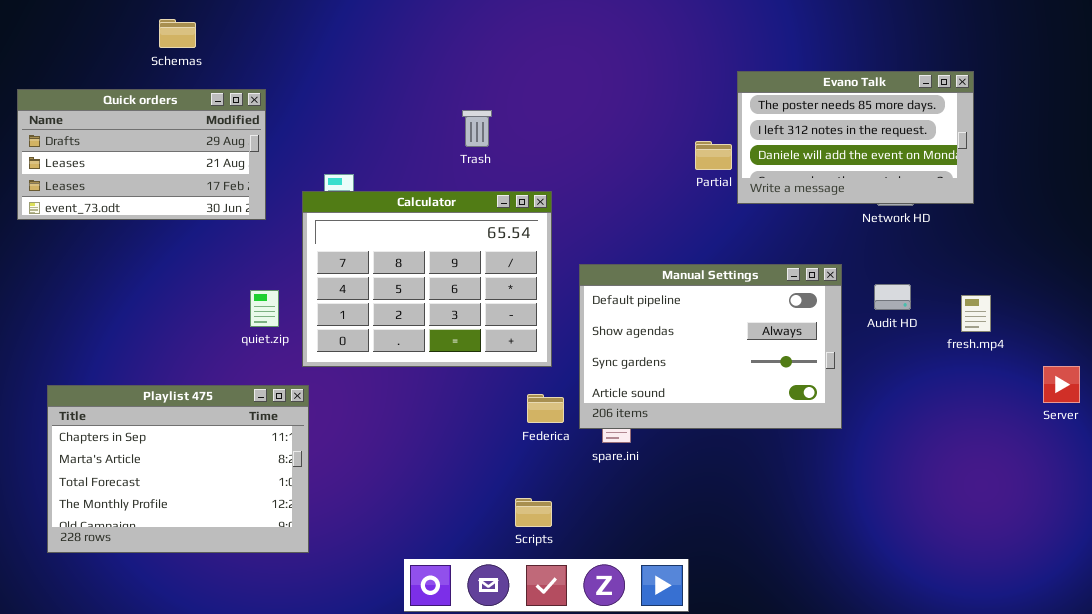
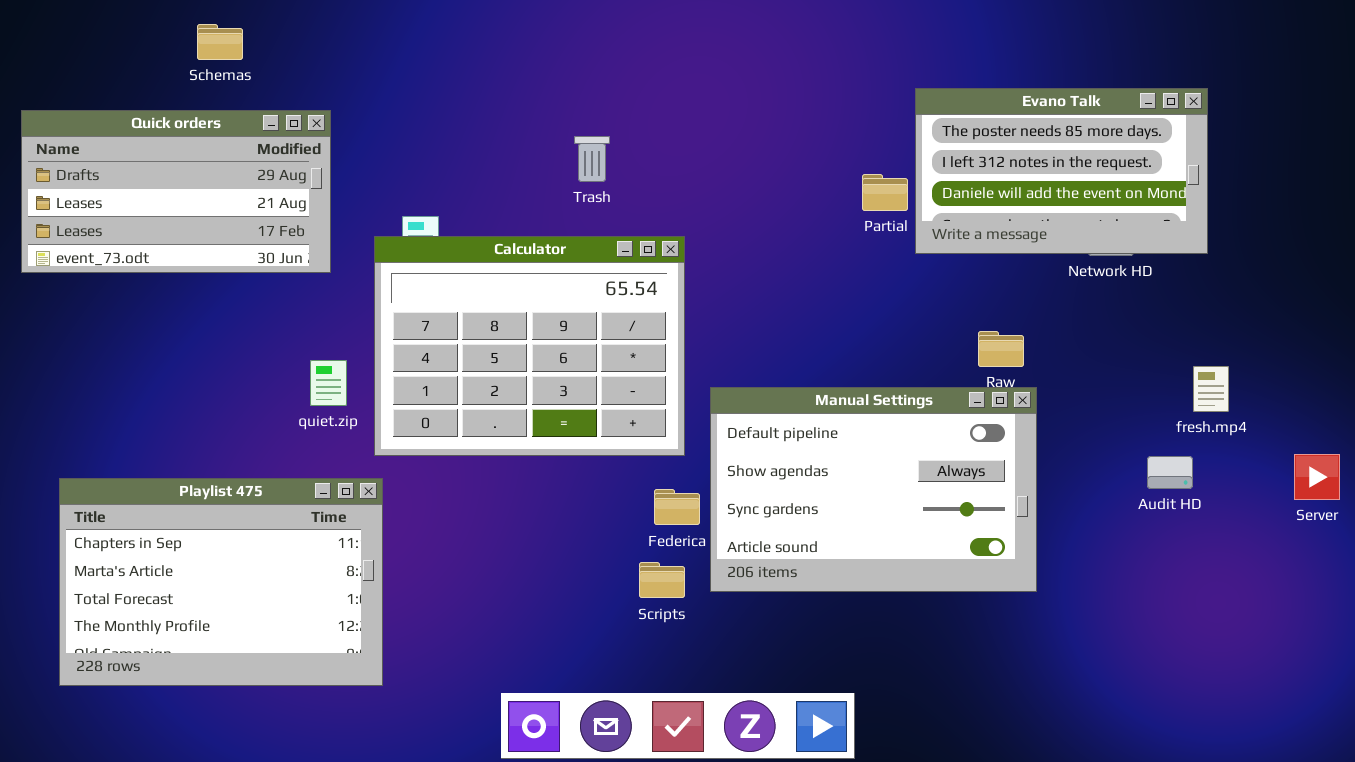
Manual Settings: [579,264,842,429] -> [710,387,1037,592], moved
Audit HD: [874,284,911,310] -> [1147,456,1193,489], moved
Scripts: [515,498,552,527] -> [639,562,685,598], moved

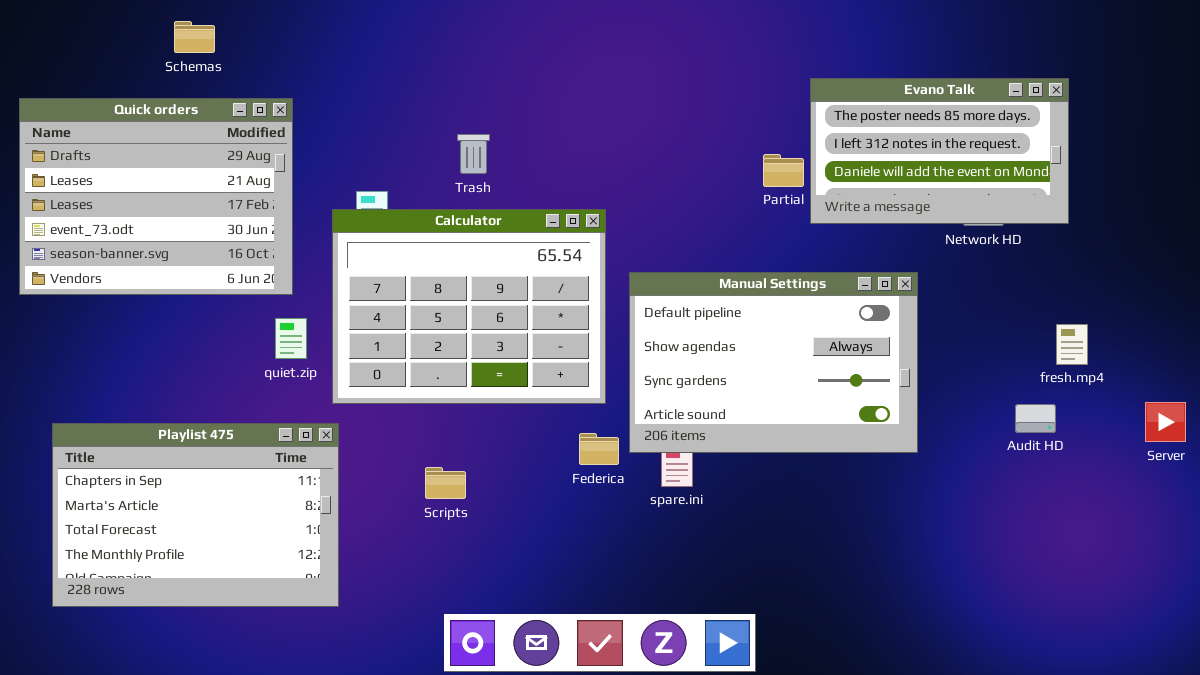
Quick orders: [21,110,331,273] -> [19,98,293,295], resized
Trash: [574,136,610,182] -> [457,134,490,174], moved
Manual Settings: [710,387,1037,592] -> [629,272,918,453], moved
Scripts: [639,562,685,598] -> [425,467,466,499], moved

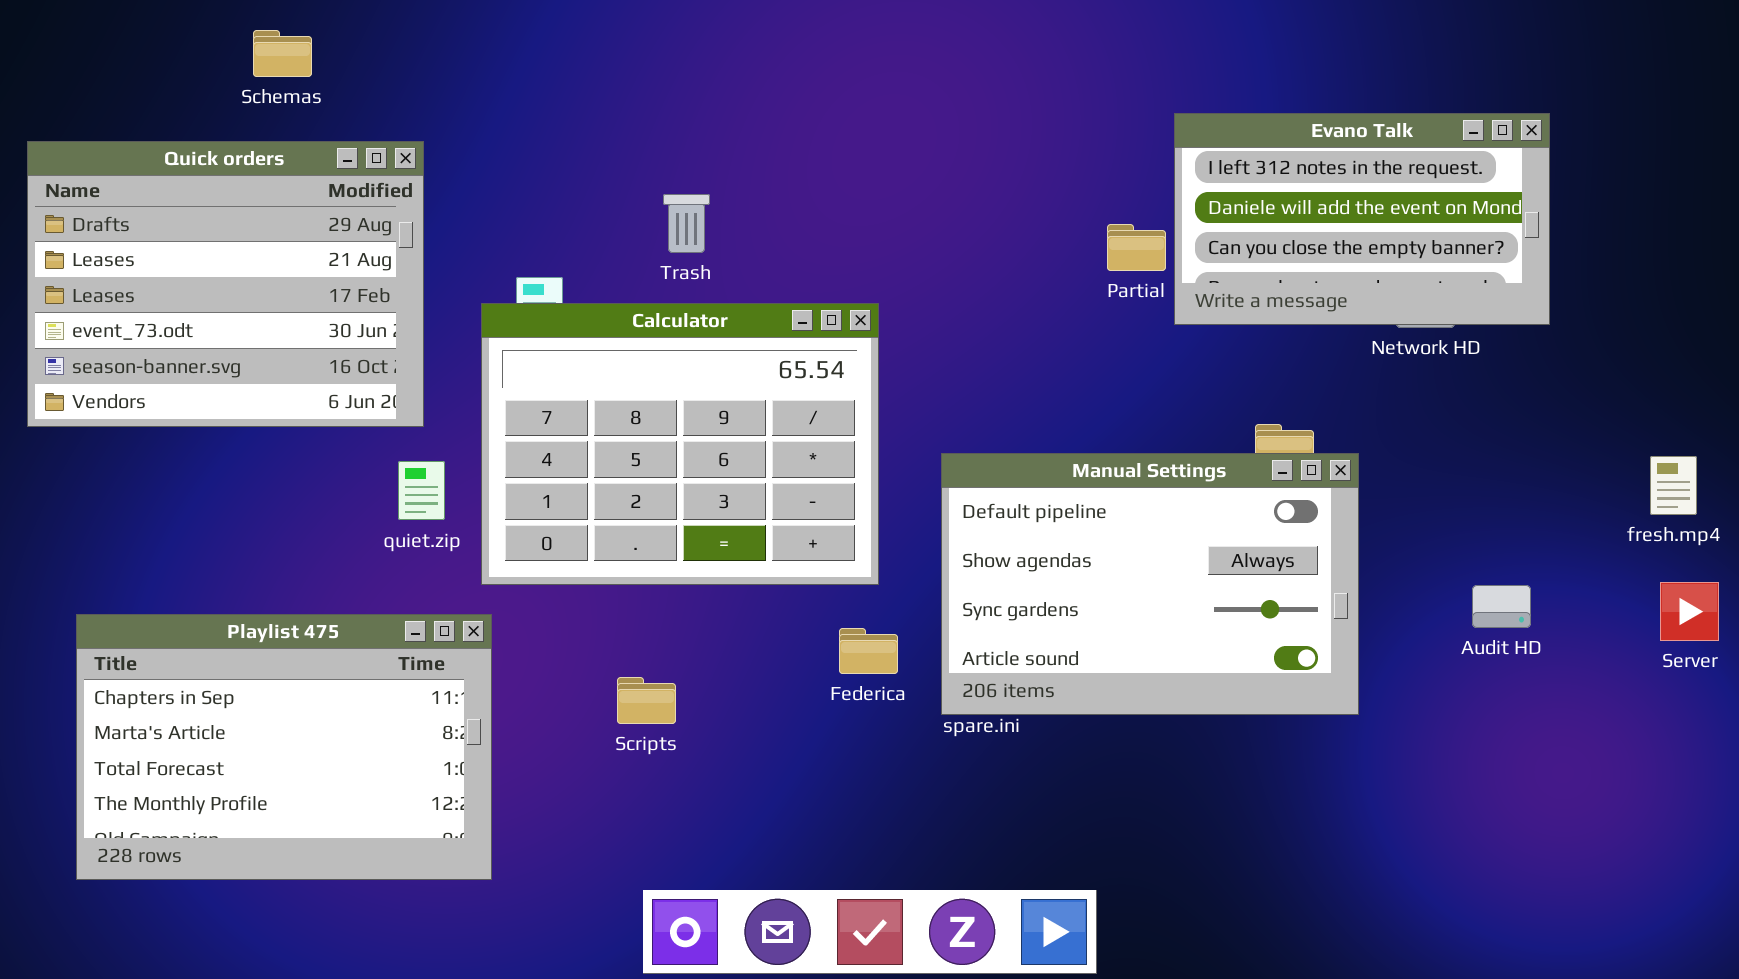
Evano Talk: [810,78,1069,224] -> [1174,113,1550,325], scrolled down 1 row
Manual Settings: [629,272,918,453] -> [941,453,1359,715], moved
fresh.mp4: [1056,324,1088,365] -> [1650,456,1697,515], moved

